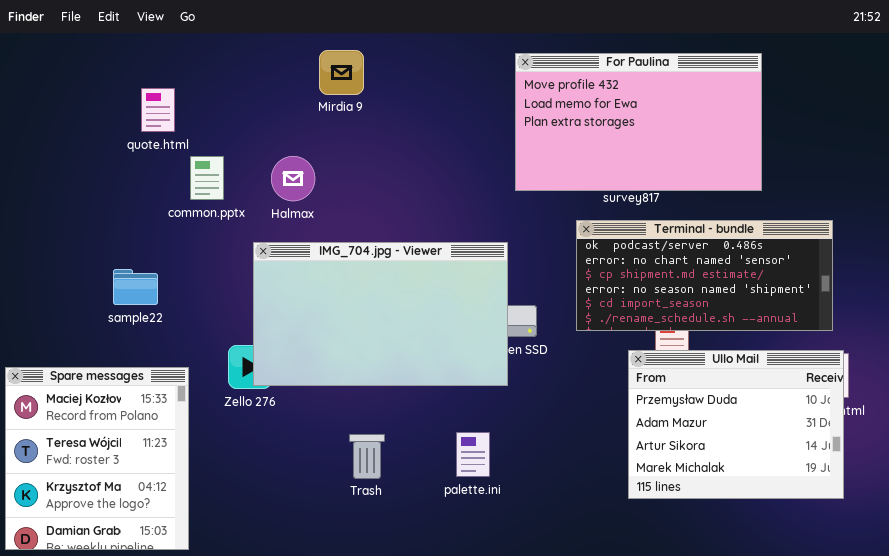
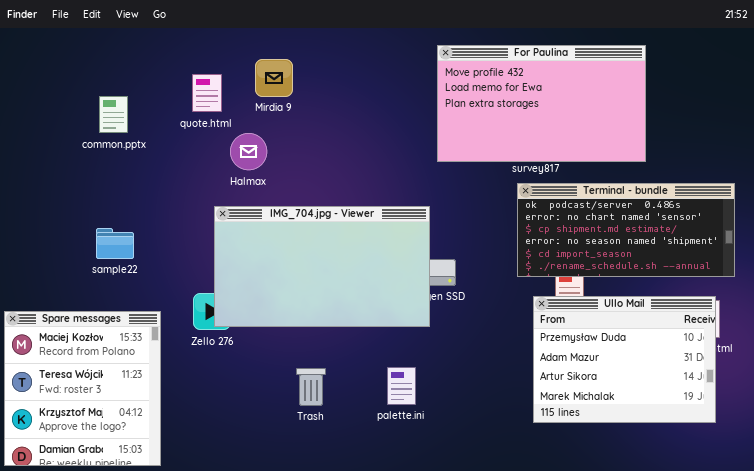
Mirdia 9: [319,50,364,95] -> [255,59,293,97], moved
quote.html: [141,88,175,132] -> [192,74,222,112], moved
common.pptx: [190,156,224,200] -> [99,96,128,133], moved
Terminal - bundle: [576,220,833,331] -> [517,183,735,277], moved

